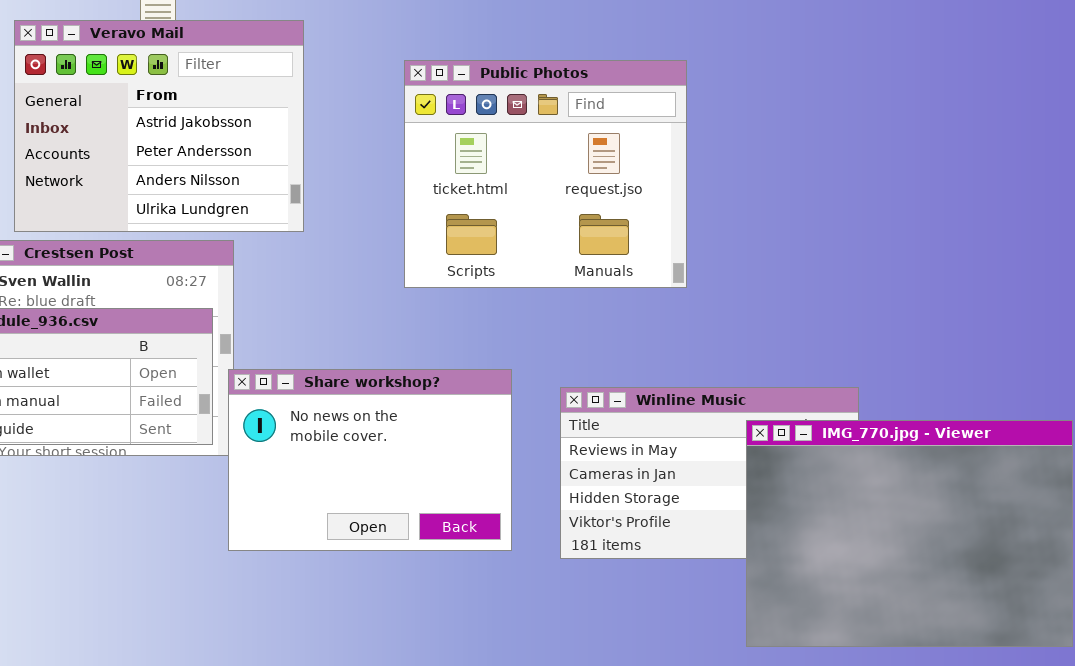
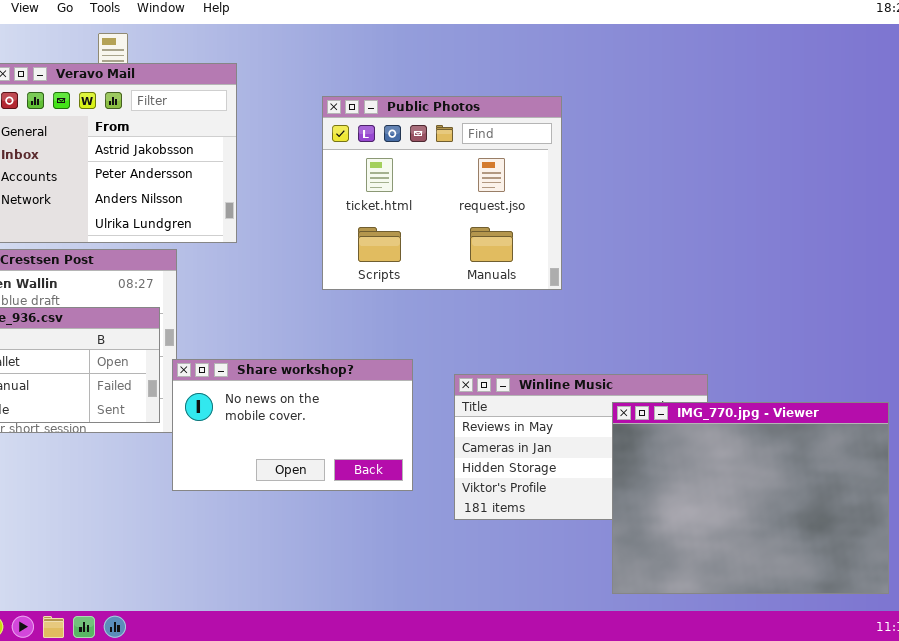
Share workshop?: [228,369,512,551] -> [172,359,413,491], resized

